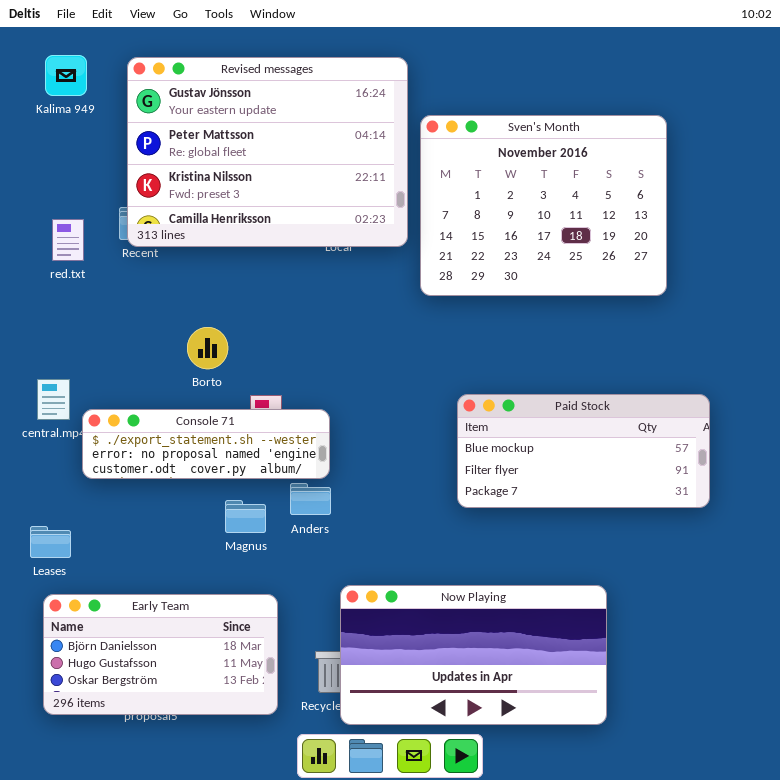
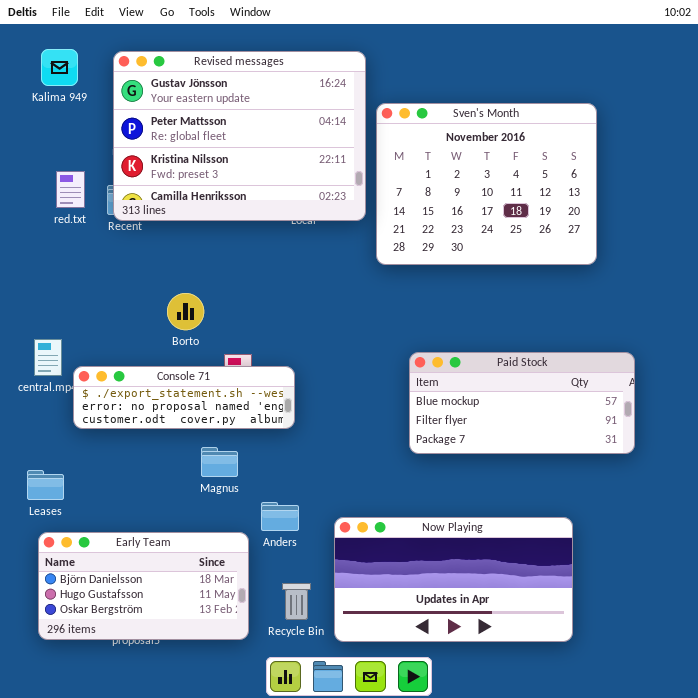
red.txt: [52,219,84,261] -> [56,171,85,208], moved
Anders: [290,483,331,515] -> [261,502,299,531], moved
Now Playing: [340,585,607,725] -> [334,517,573,642], moved

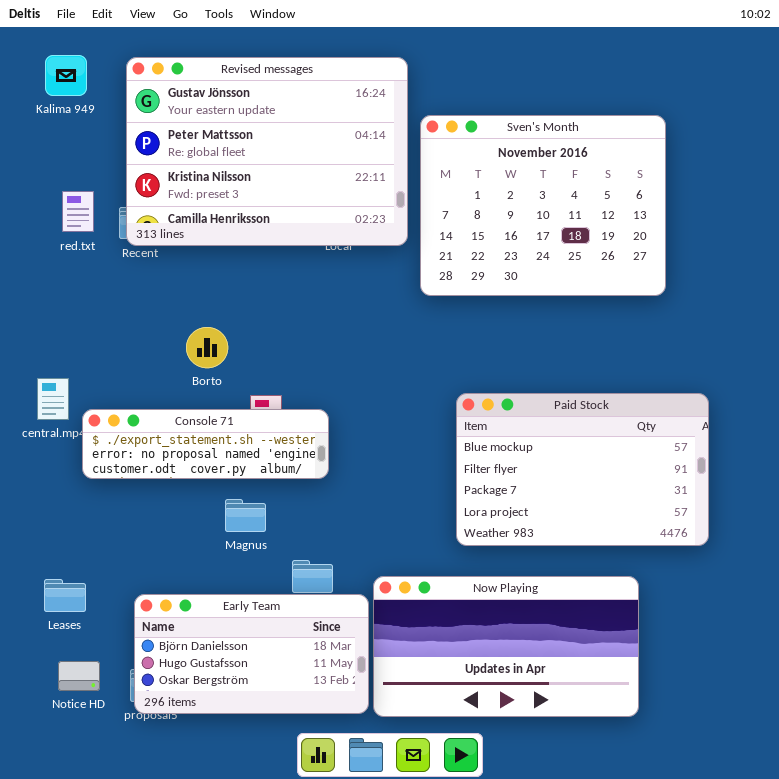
Paid Stock: [409,352,635,454] -> [456,393,709,546], resized
Leases: [27,470,64,500] -> [44,579,86,612], moved
Early Team: [38,532,249,640] -> [134,594,369,714], moved

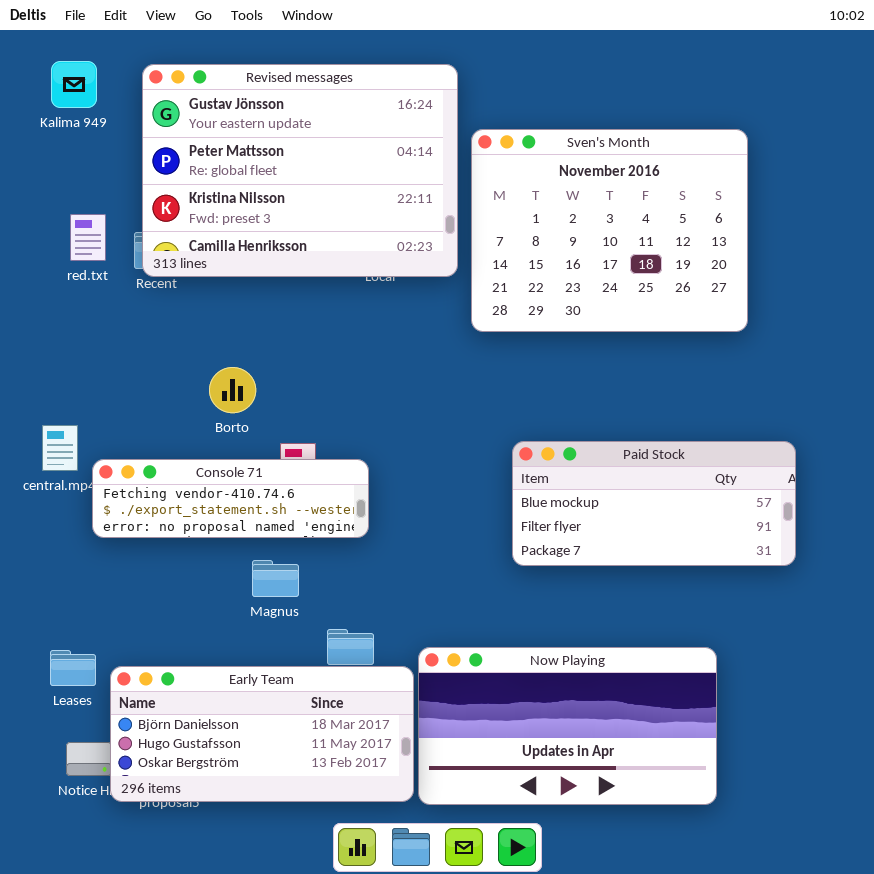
Paid Stock: [456,393,709,546] -> [512,441,796,566], resized
Console 71: [82,409,329,479] -> [92,459,369,538], scrolled up 1 row
Early Team: [134,594,369,714] -> [110,666,414,802], resized

